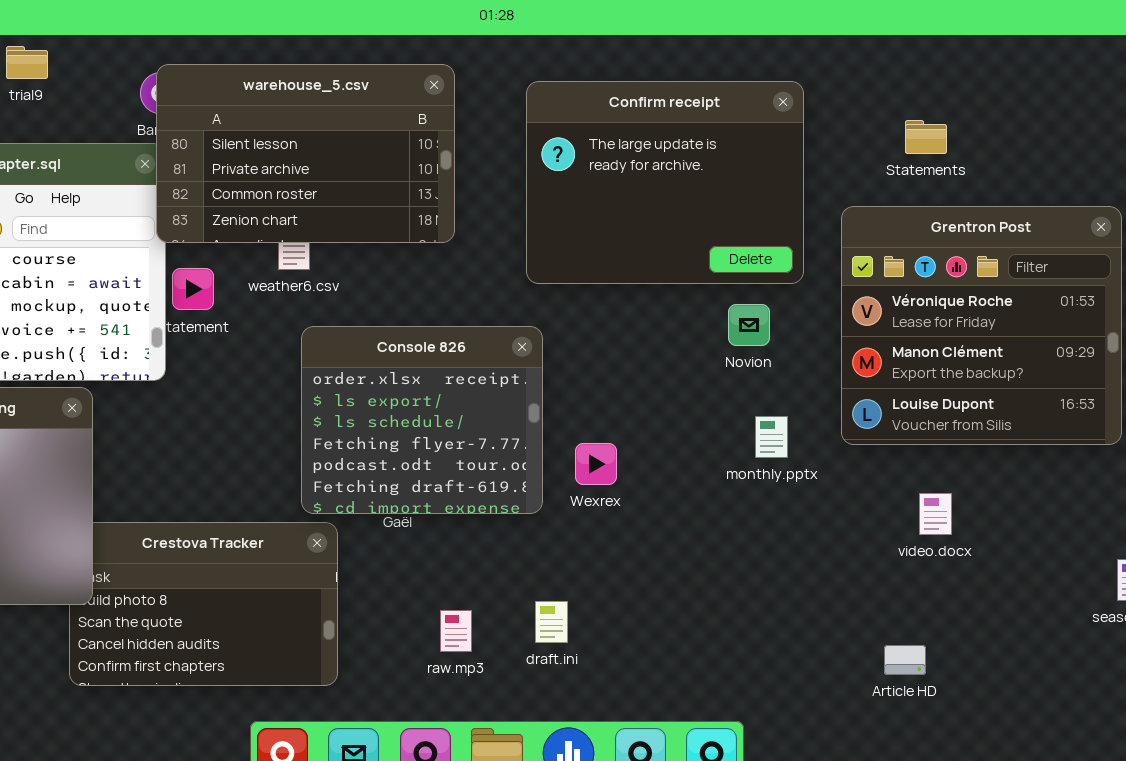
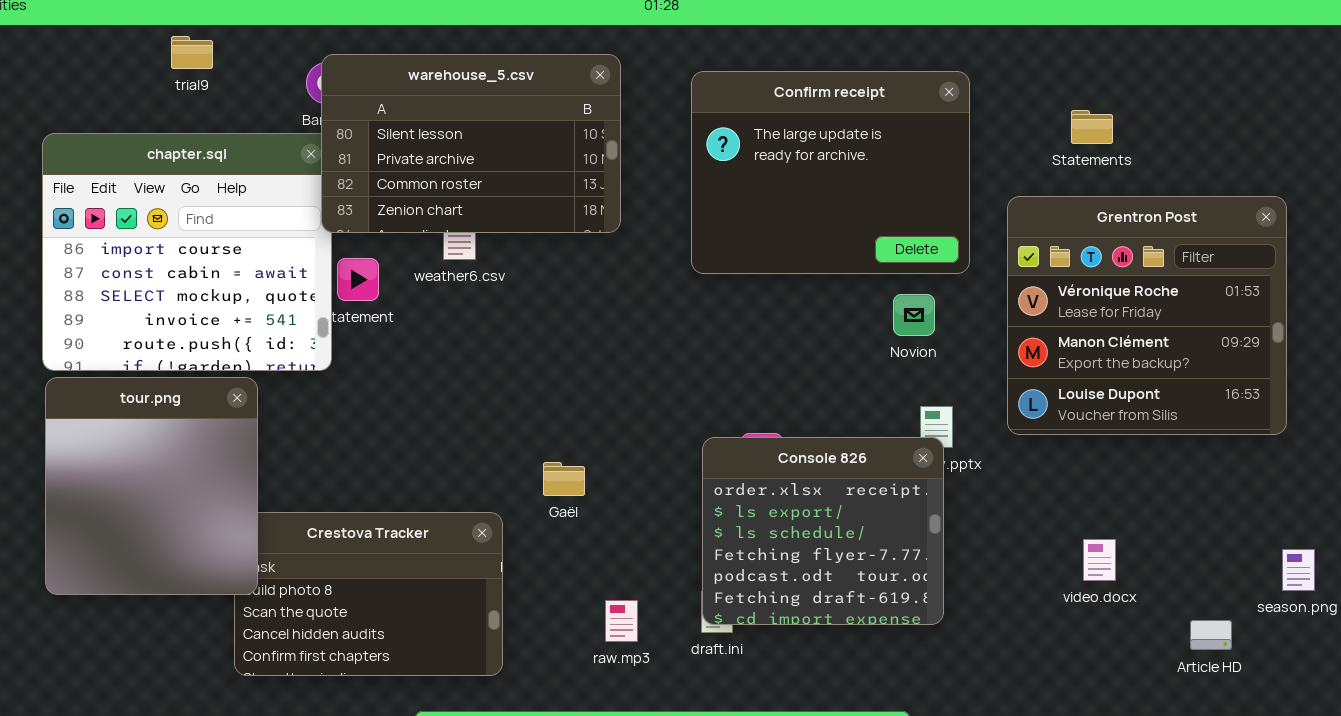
Console 826: [301,326,543,514] -> [702,437,944,625], moved
video.docx: [919,493,952,535] -> [1083,539,1116,581], moved
Article HD: [884,645,926,675] -> [1190,620,1232,650], moved

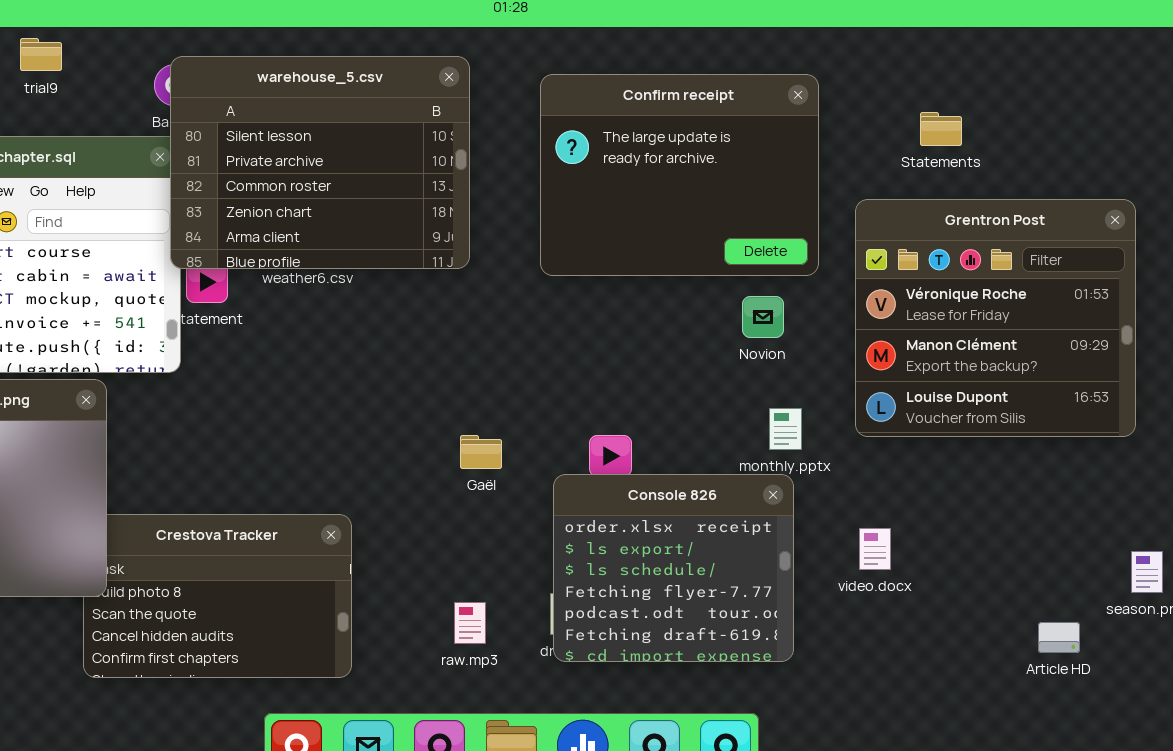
warehouse_5.csv: [321,54,621,233] -> [170,56,470,269], resized
Console 826: [702,437,944,625] -> [553,474,794,662], moved
Gaël: [543,462,585,496] -> [460,435,502,469], moved
video.docx: [1083,539,1116,581] -> [859,528,891,570], moved

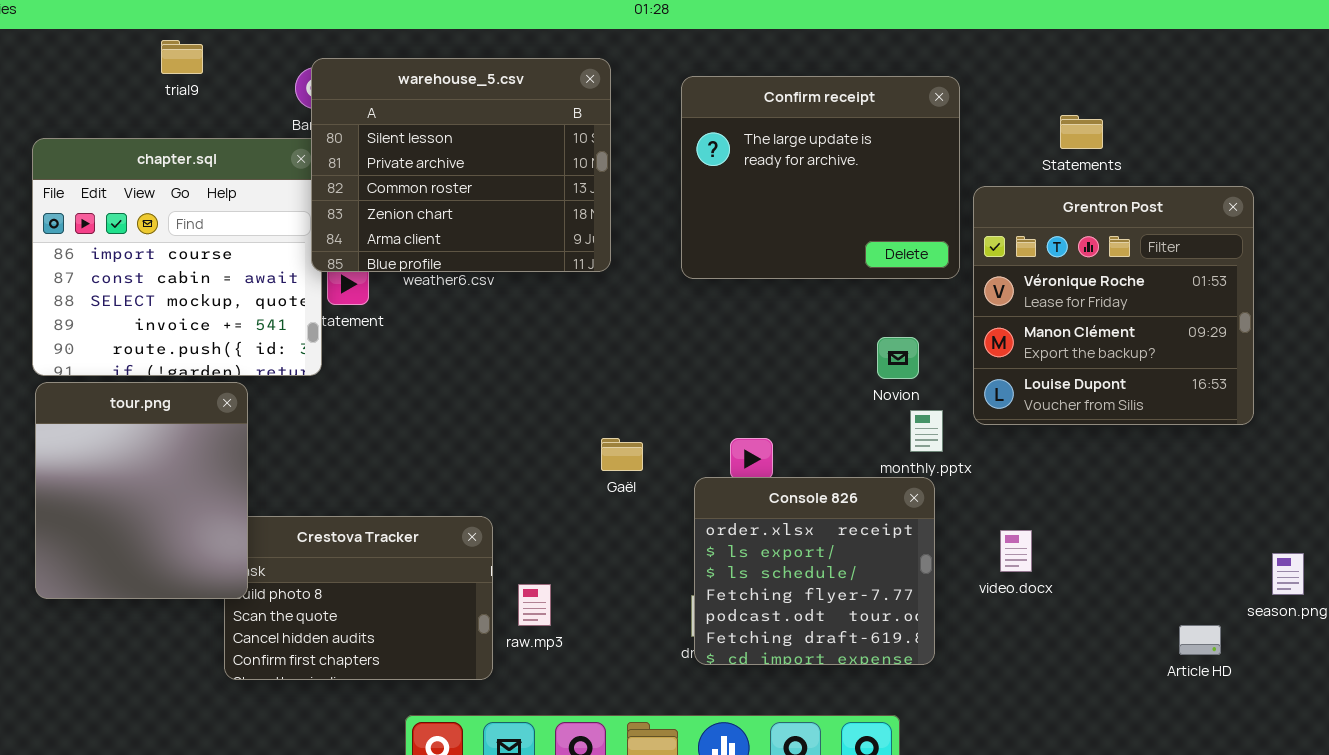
Grentron Post: [855,199,1136,437] -> [973,186,1254,425], moved
Novion: [742,296,784,338] -> [877,337,919,379], moved
raw.mp3: [454,602,486,644] -> [518,584,551,626], moved

